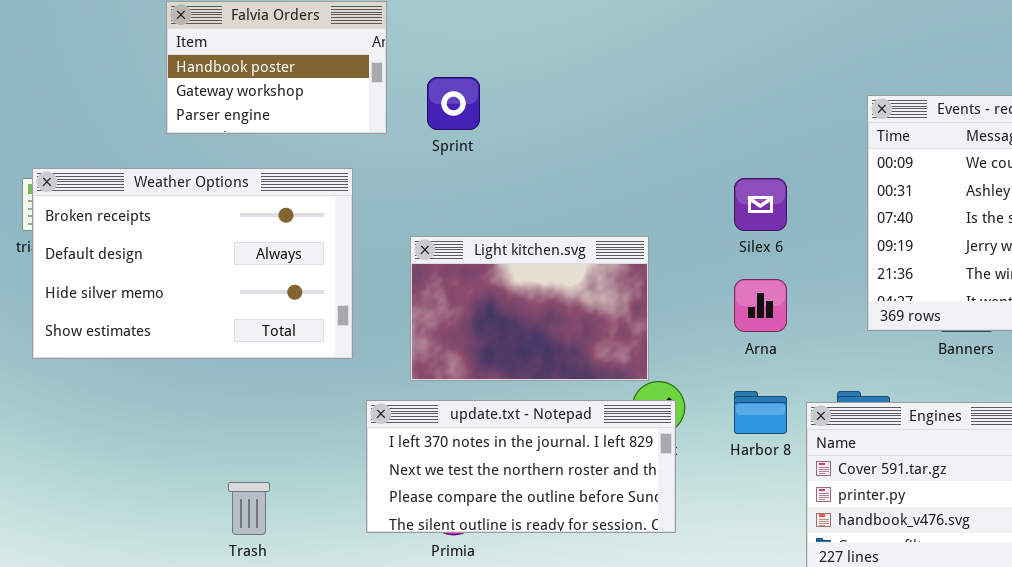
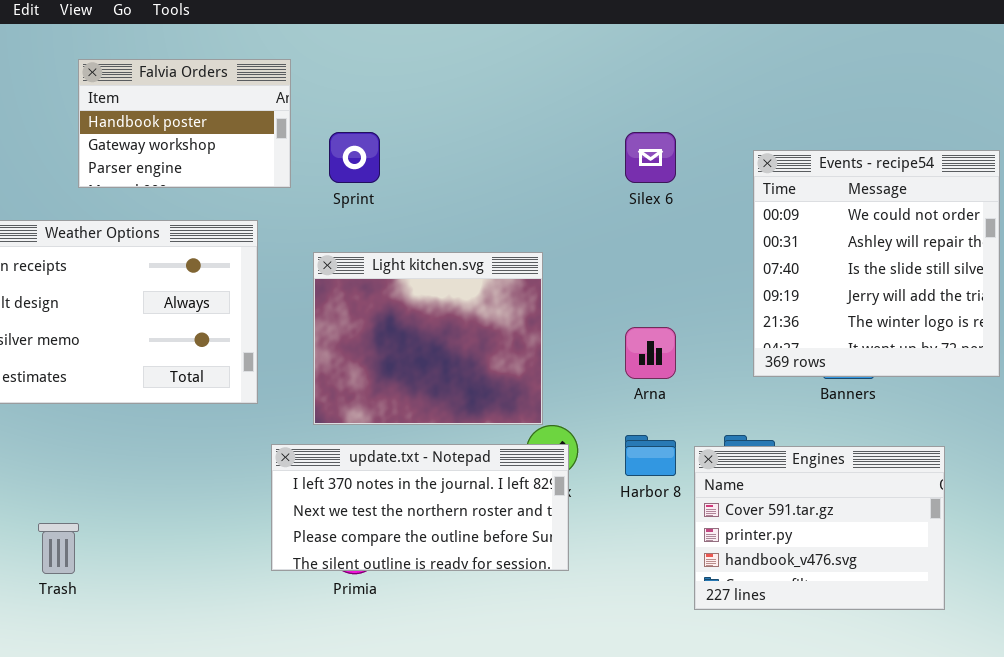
Silex 6: [734,178,787,231] -> [625,132,676,183], moved
Light kitchen.svg: [410,236,649,381] -> [313,252,543,425], resized
Trash: [228,482,270,535] -> [38,523,79,574], moved

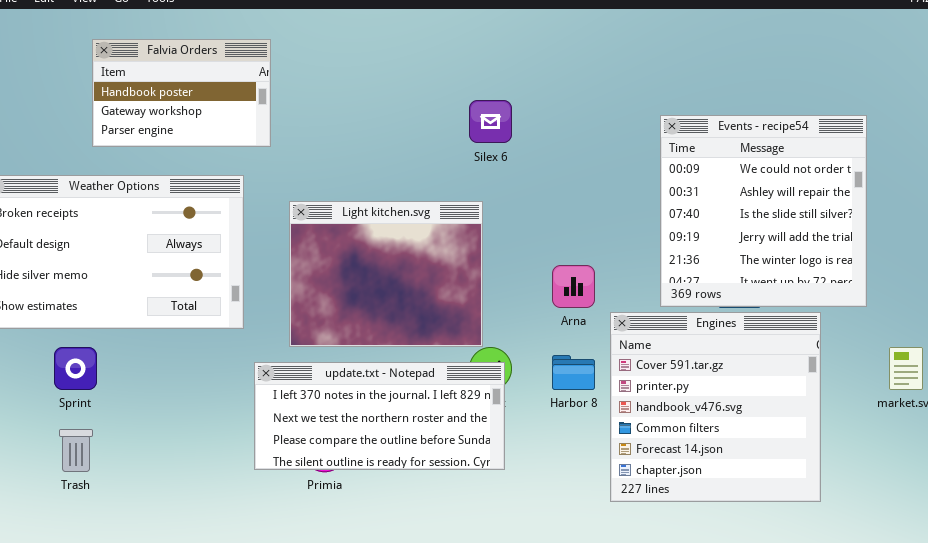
Sprint: [329,132,380,183] -> [54,347,97,390], moved
Silex 6: [625,132,676,183] -> [469,100,512,143], moved
Engines: [694,446,945,610] -> [610,312,821,502], resized

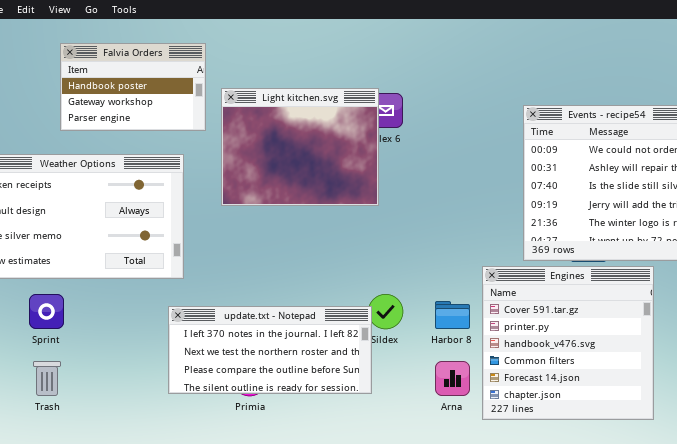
Light kitchen.svg: [289,201,483,347] -> [221,88,379,206], moved
Arna: [552,265,595,308] -> [435,361,470,396], moved
update.txt - Notepad: [254,362,505,470] -> [168,306,372,394], moved

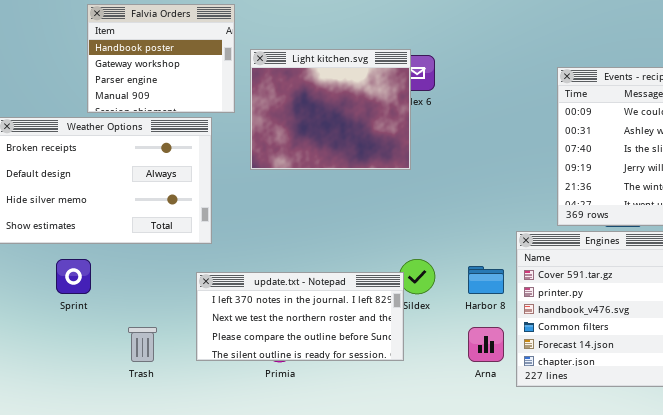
Falvia Orders: [60,43,206,131] -> [87,4,235,113], resized
Trash: [33,361,61,396] -> [128,327,157,362], moved

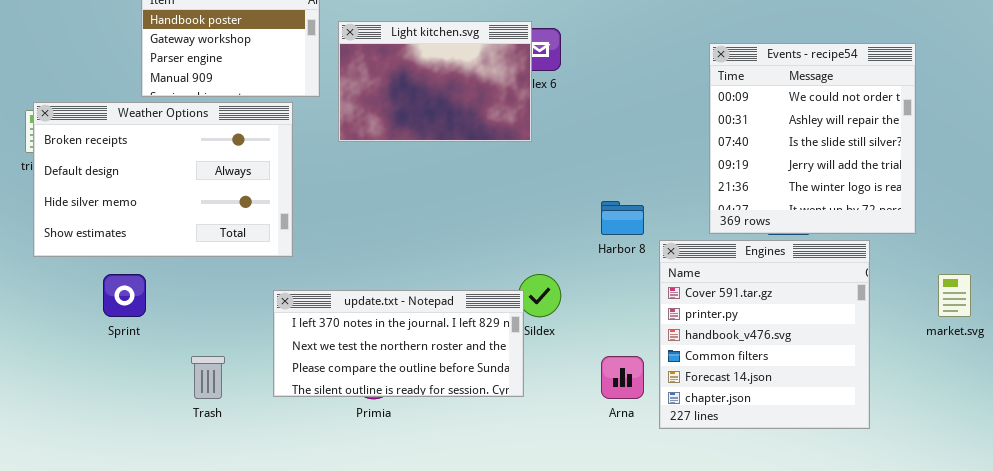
Light kitchen.svg: [250,49,411,170] -> [338,21,532,142], resized
Harbor 8: [468,266,504,294] -> [601,201,644,235], moved

